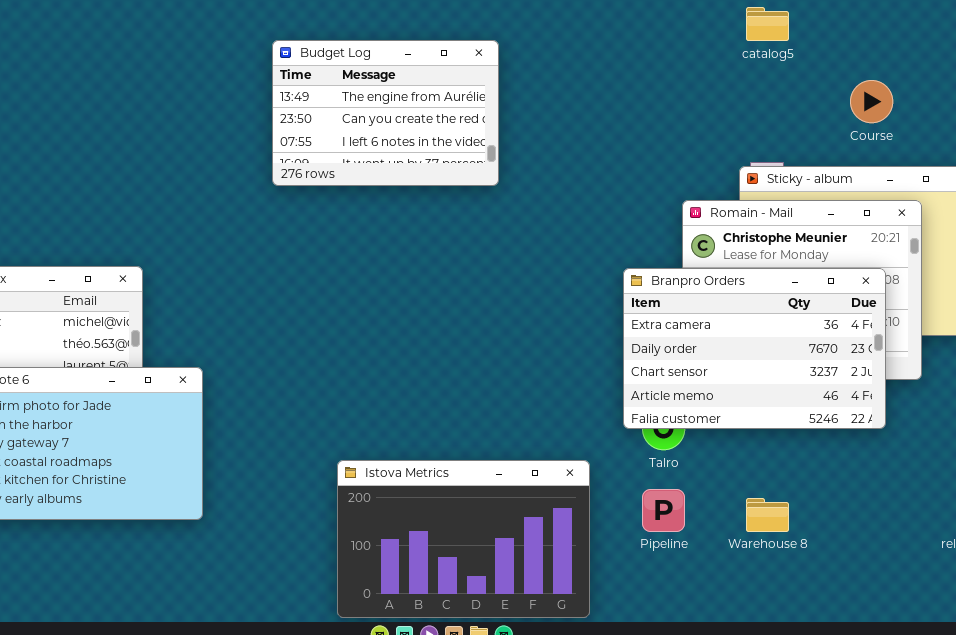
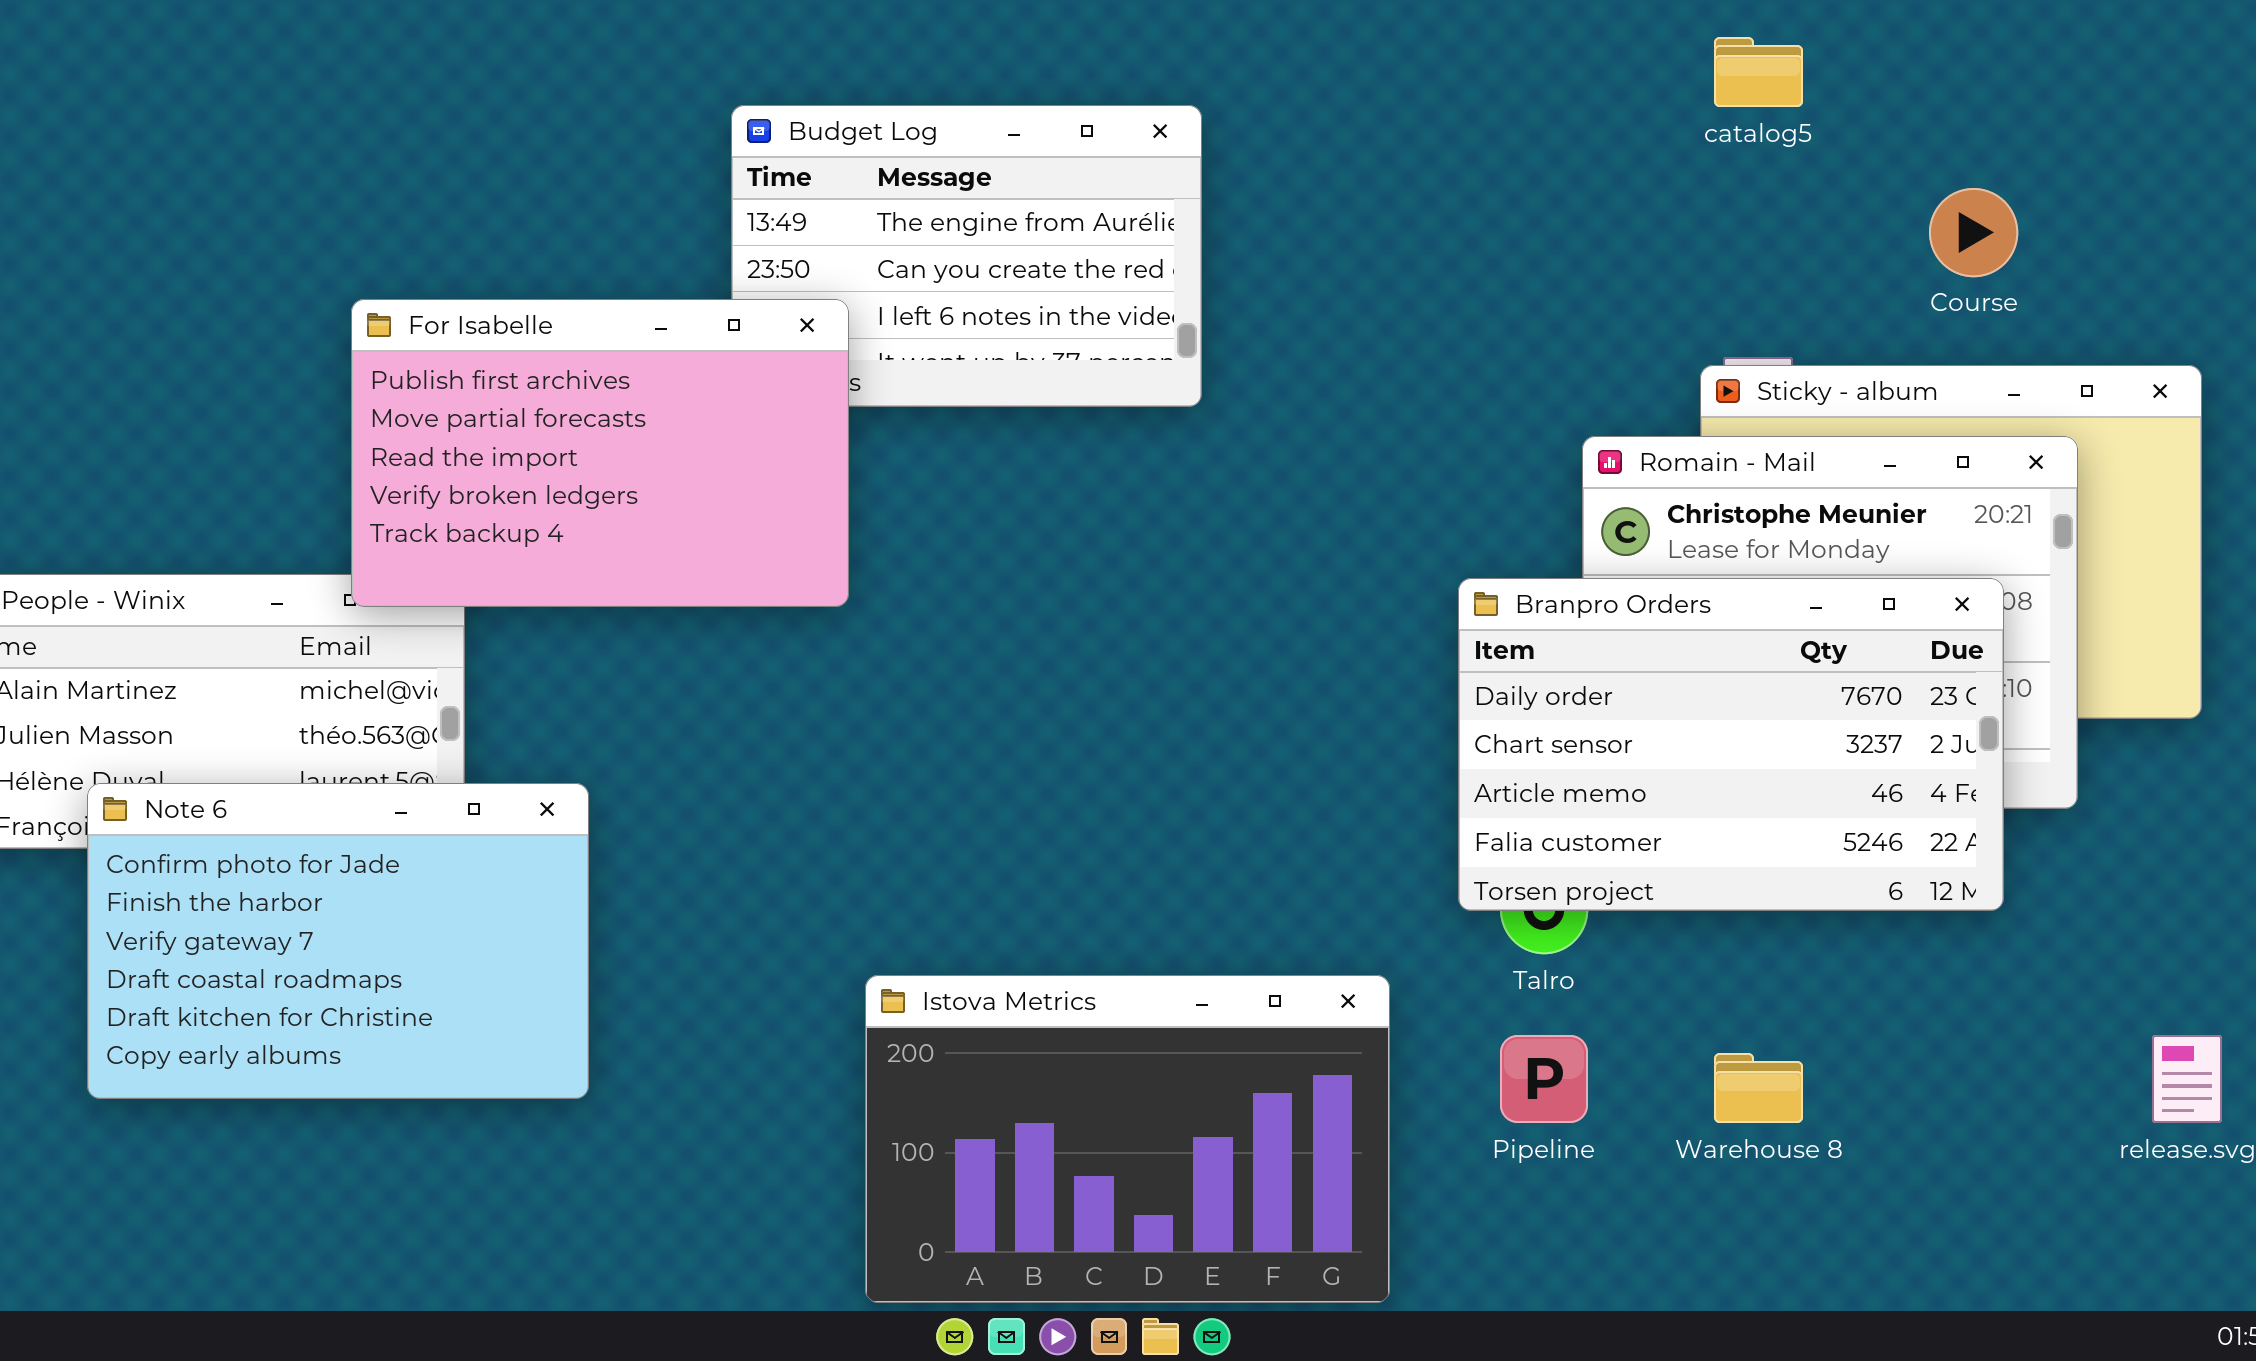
For Isabelle: none -> [351,299,849,607], opened
Branpro Orders: [623,268,886,429] -> [1458,578,2004,911], scrolled down 1 row

